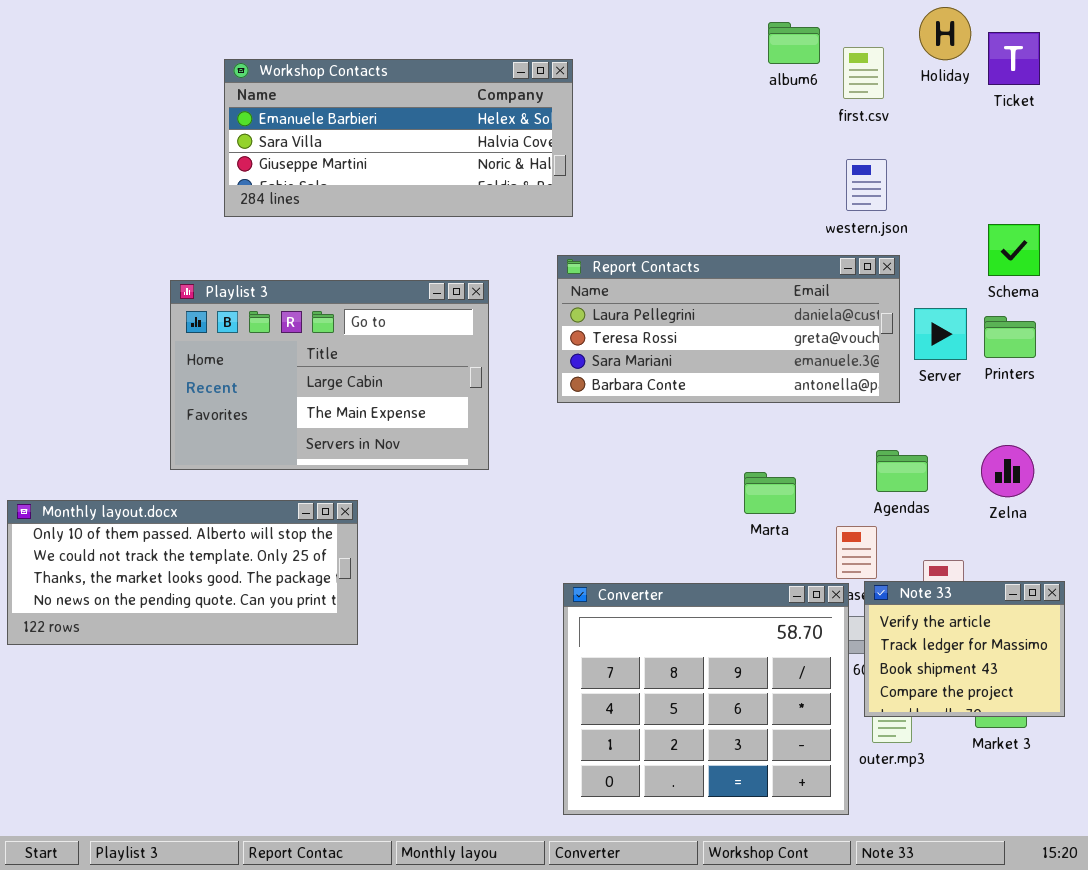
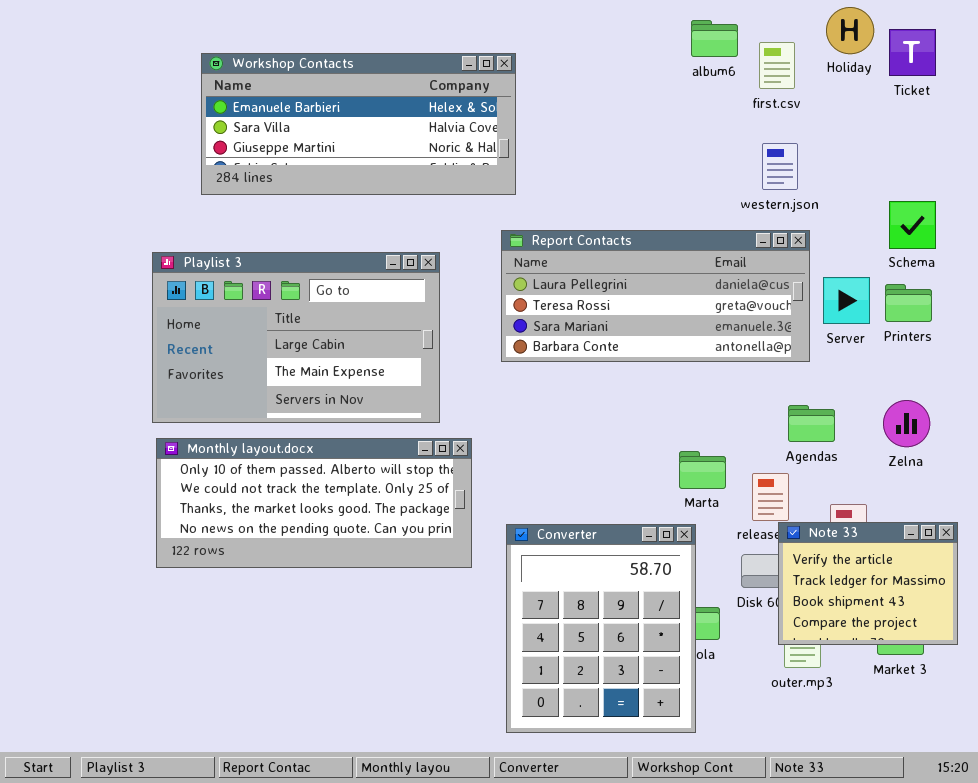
Marta: [744,472,796,514] -> [679,451,726,489], moved
Monthly layout.docx: [7,500,358,645] -> [156,438,472,568], moved
Converter: [563,583,849,815] -> [506,524,696,733], resized

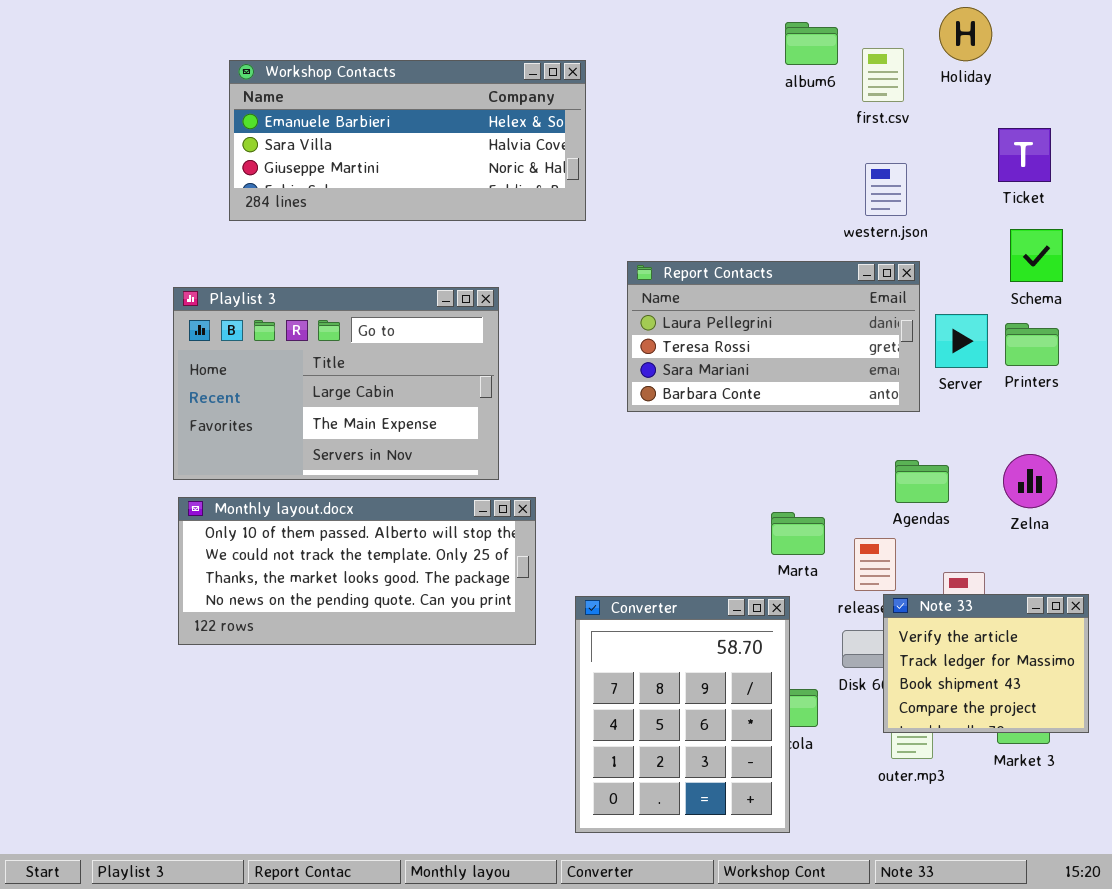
Ticket: [889,29,936,76] -> [998,128,1051,182], moved
Report Contacts: [501,230,810,362] -> [627,261,920,412], resized

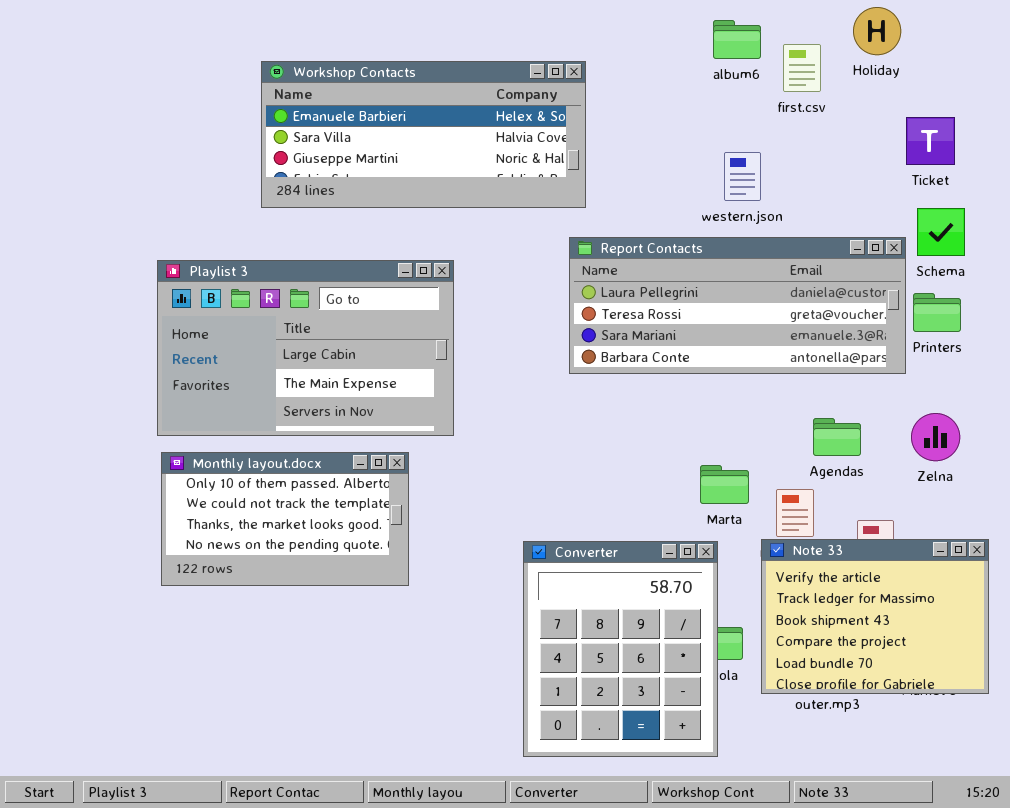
Workshop Contacts: [229,60,586,221] -> [261,61,586,208], moved
western.json: [865,163,907,216] -> [724,152,761,201], moved
Report Contacts: [627,261,920,412] -> [569,237,906,374], resized
Monthly layout.docx: [178,497,536,645] -> [161,452,409,586], resized
Note 33: [883,594,1089,733] -> [761,539,989,694], resized

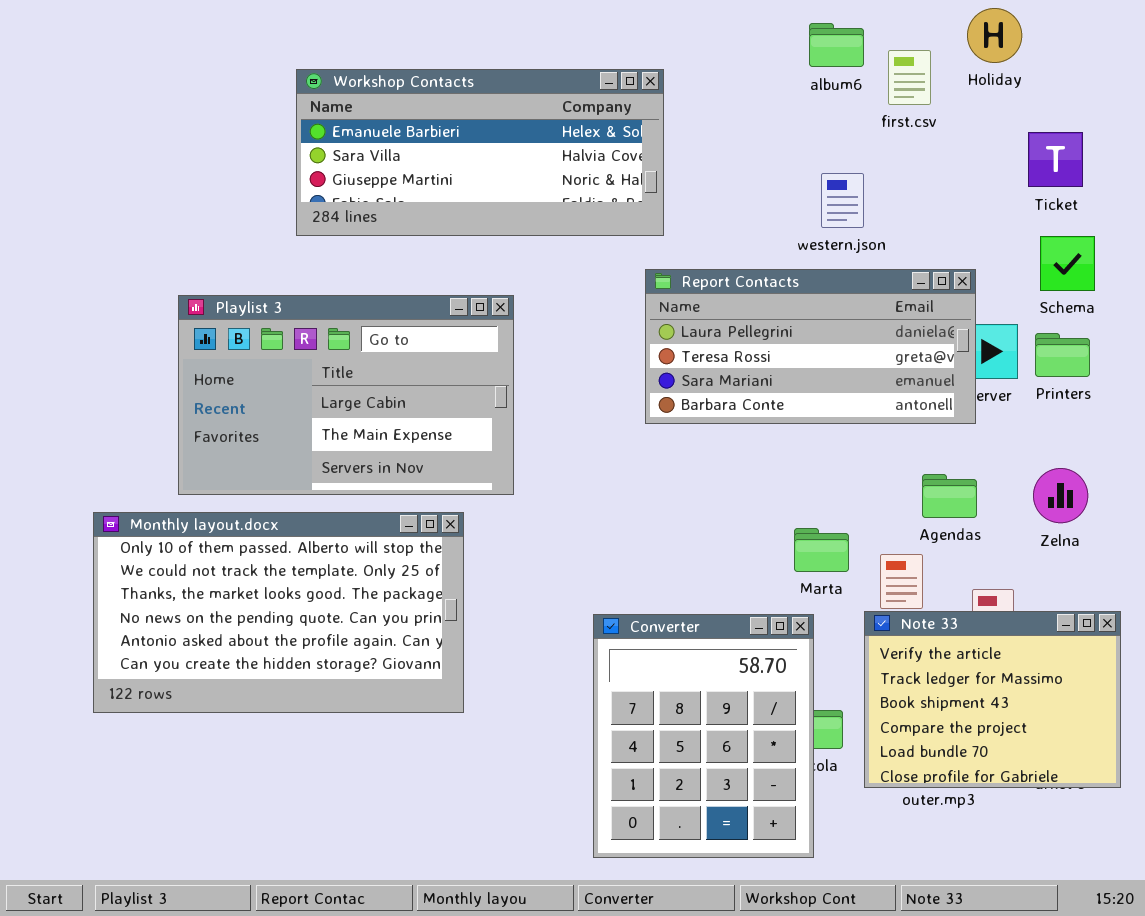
Report Contacts: [569,237,906,374] -> [645,269,976,424], resized
Monthly layout.docx: [161,452,409,586] -> [93,512,464,713], resized

